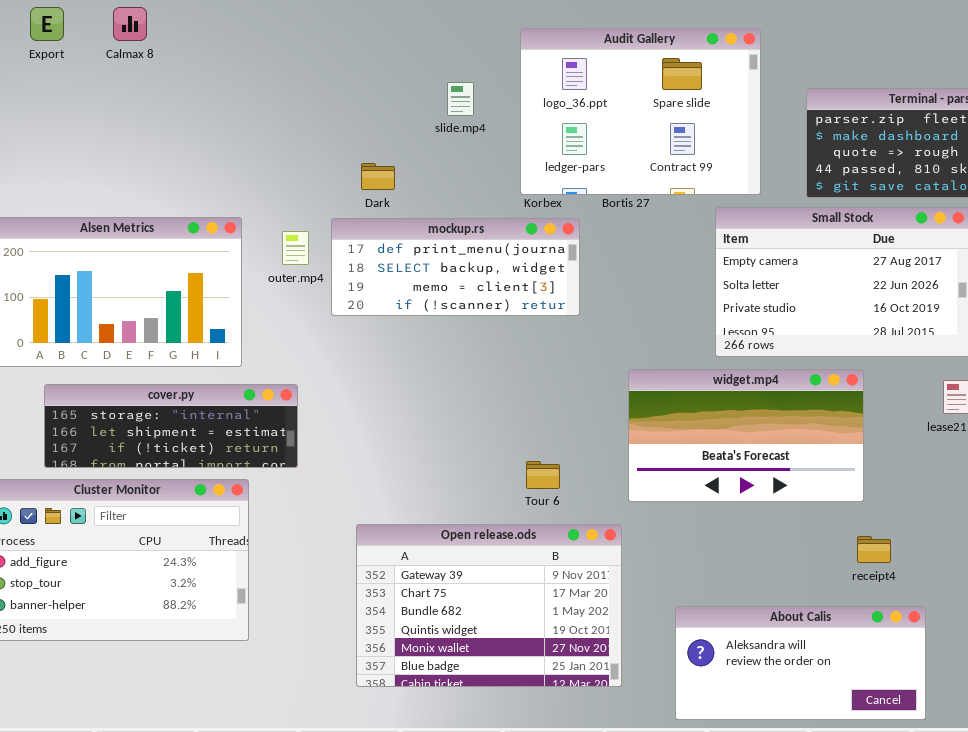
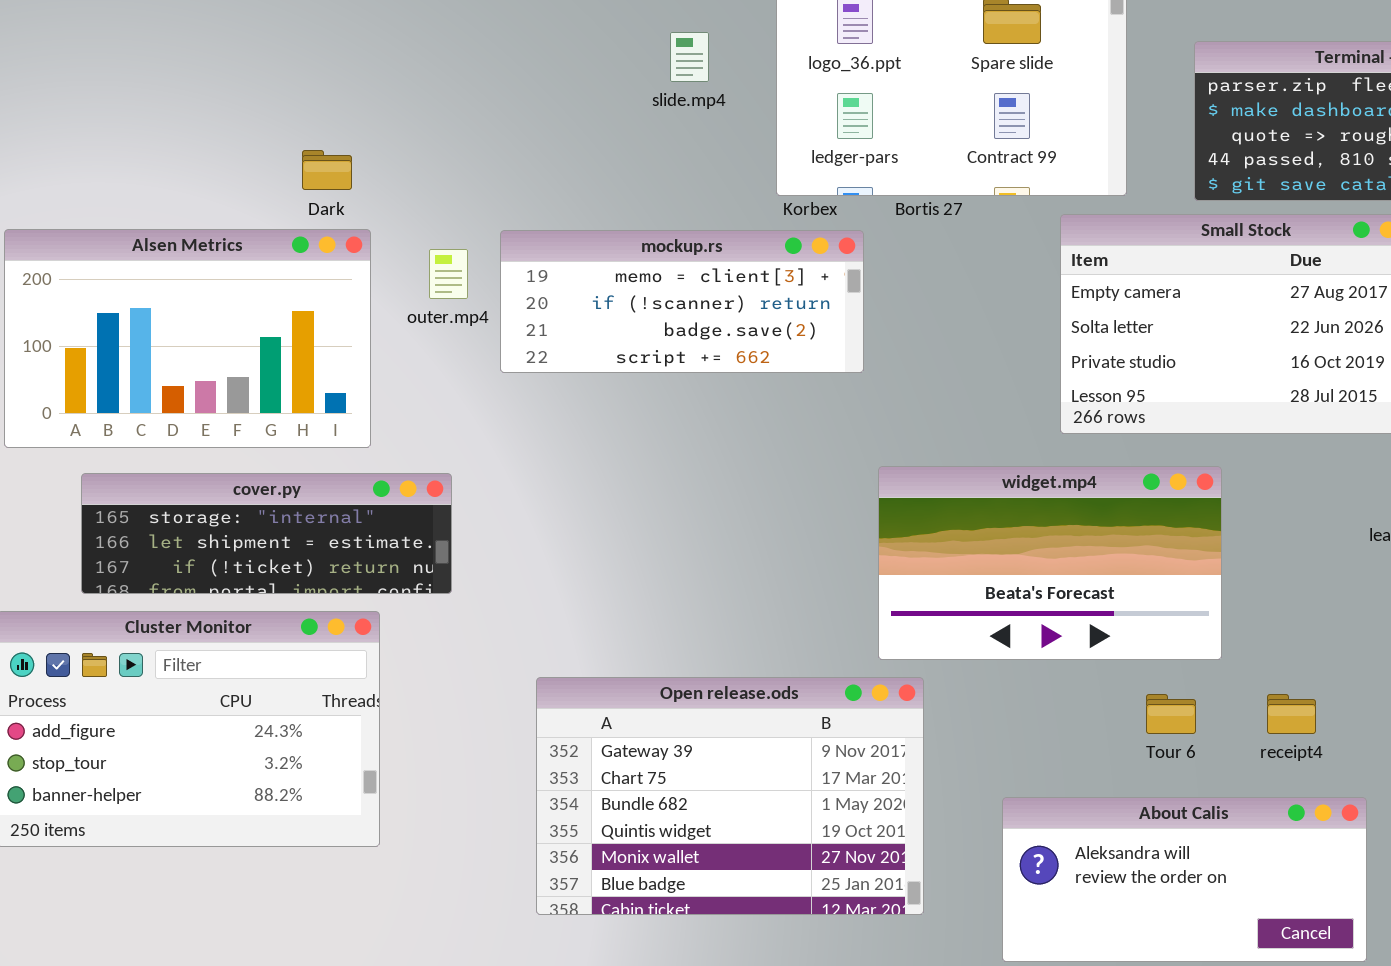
Dark: [361,163,395,190] -> [302,150,352,190], moved
mockup.rs: [331,218,580,316] -> [500,230,864,373], scrolled down 2 rows
widget.mp4: [628,369,864,502] -> [878,466,1222,660], moved
Tour 6: [526,461,560,489] -> [1146,694,1196,734], moved

